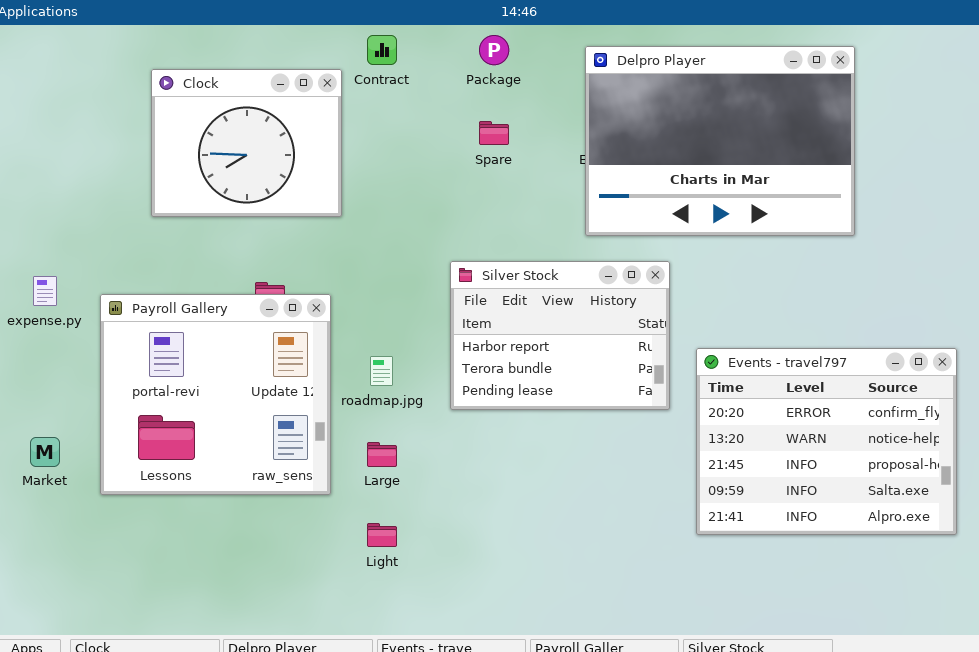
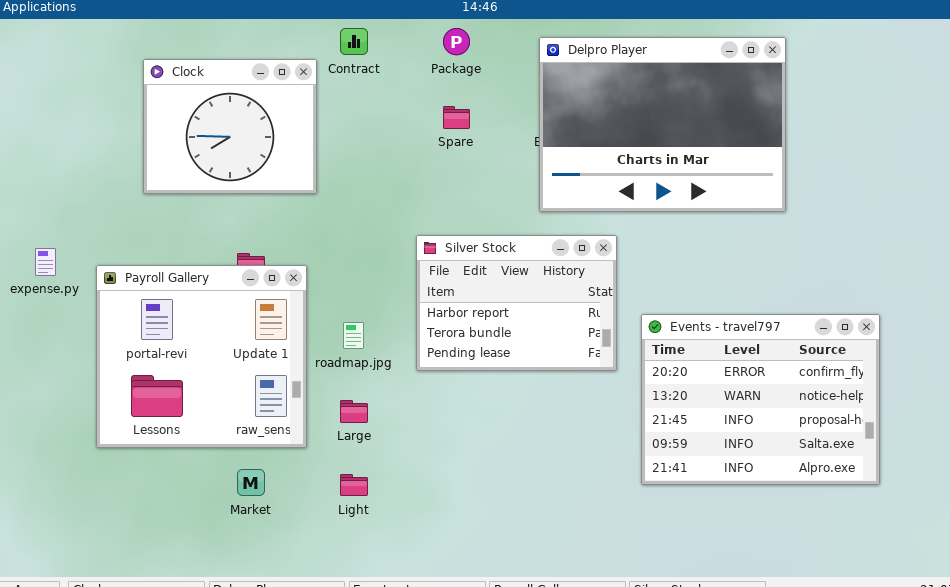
Market: [30,437,60,467] -> [237,469,265,496], moved

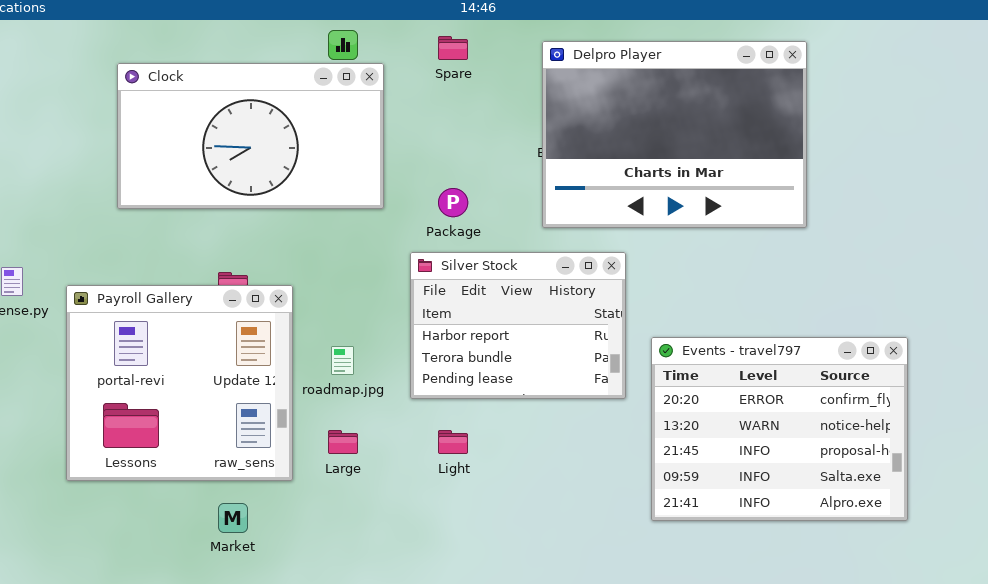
Package: [443,28,470,55] -> [438,188,468,217], moved
Clock: [143,59,317,194] -> [117,63,384,209], resized
Spare: [443,106,470,129] -> [438,36,468,60], moved
Light: [340,474,368,496] -> [438,430,468,454], moved

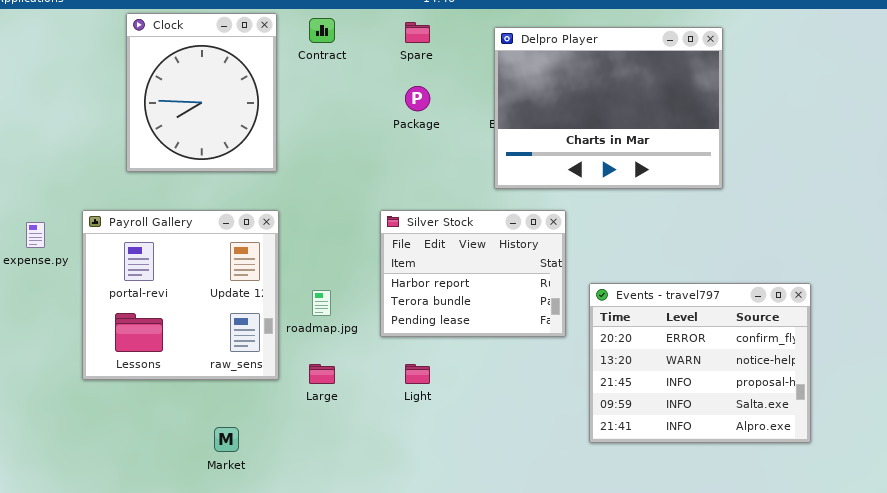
Clock: [117,63,384,209] -> [126,13,277,172], resized
Package: [438,188,468,217] -> [405,86,430,111], moved
Payroll Gallery: [66,285,293,481] -> [82,210,279,380], moved

